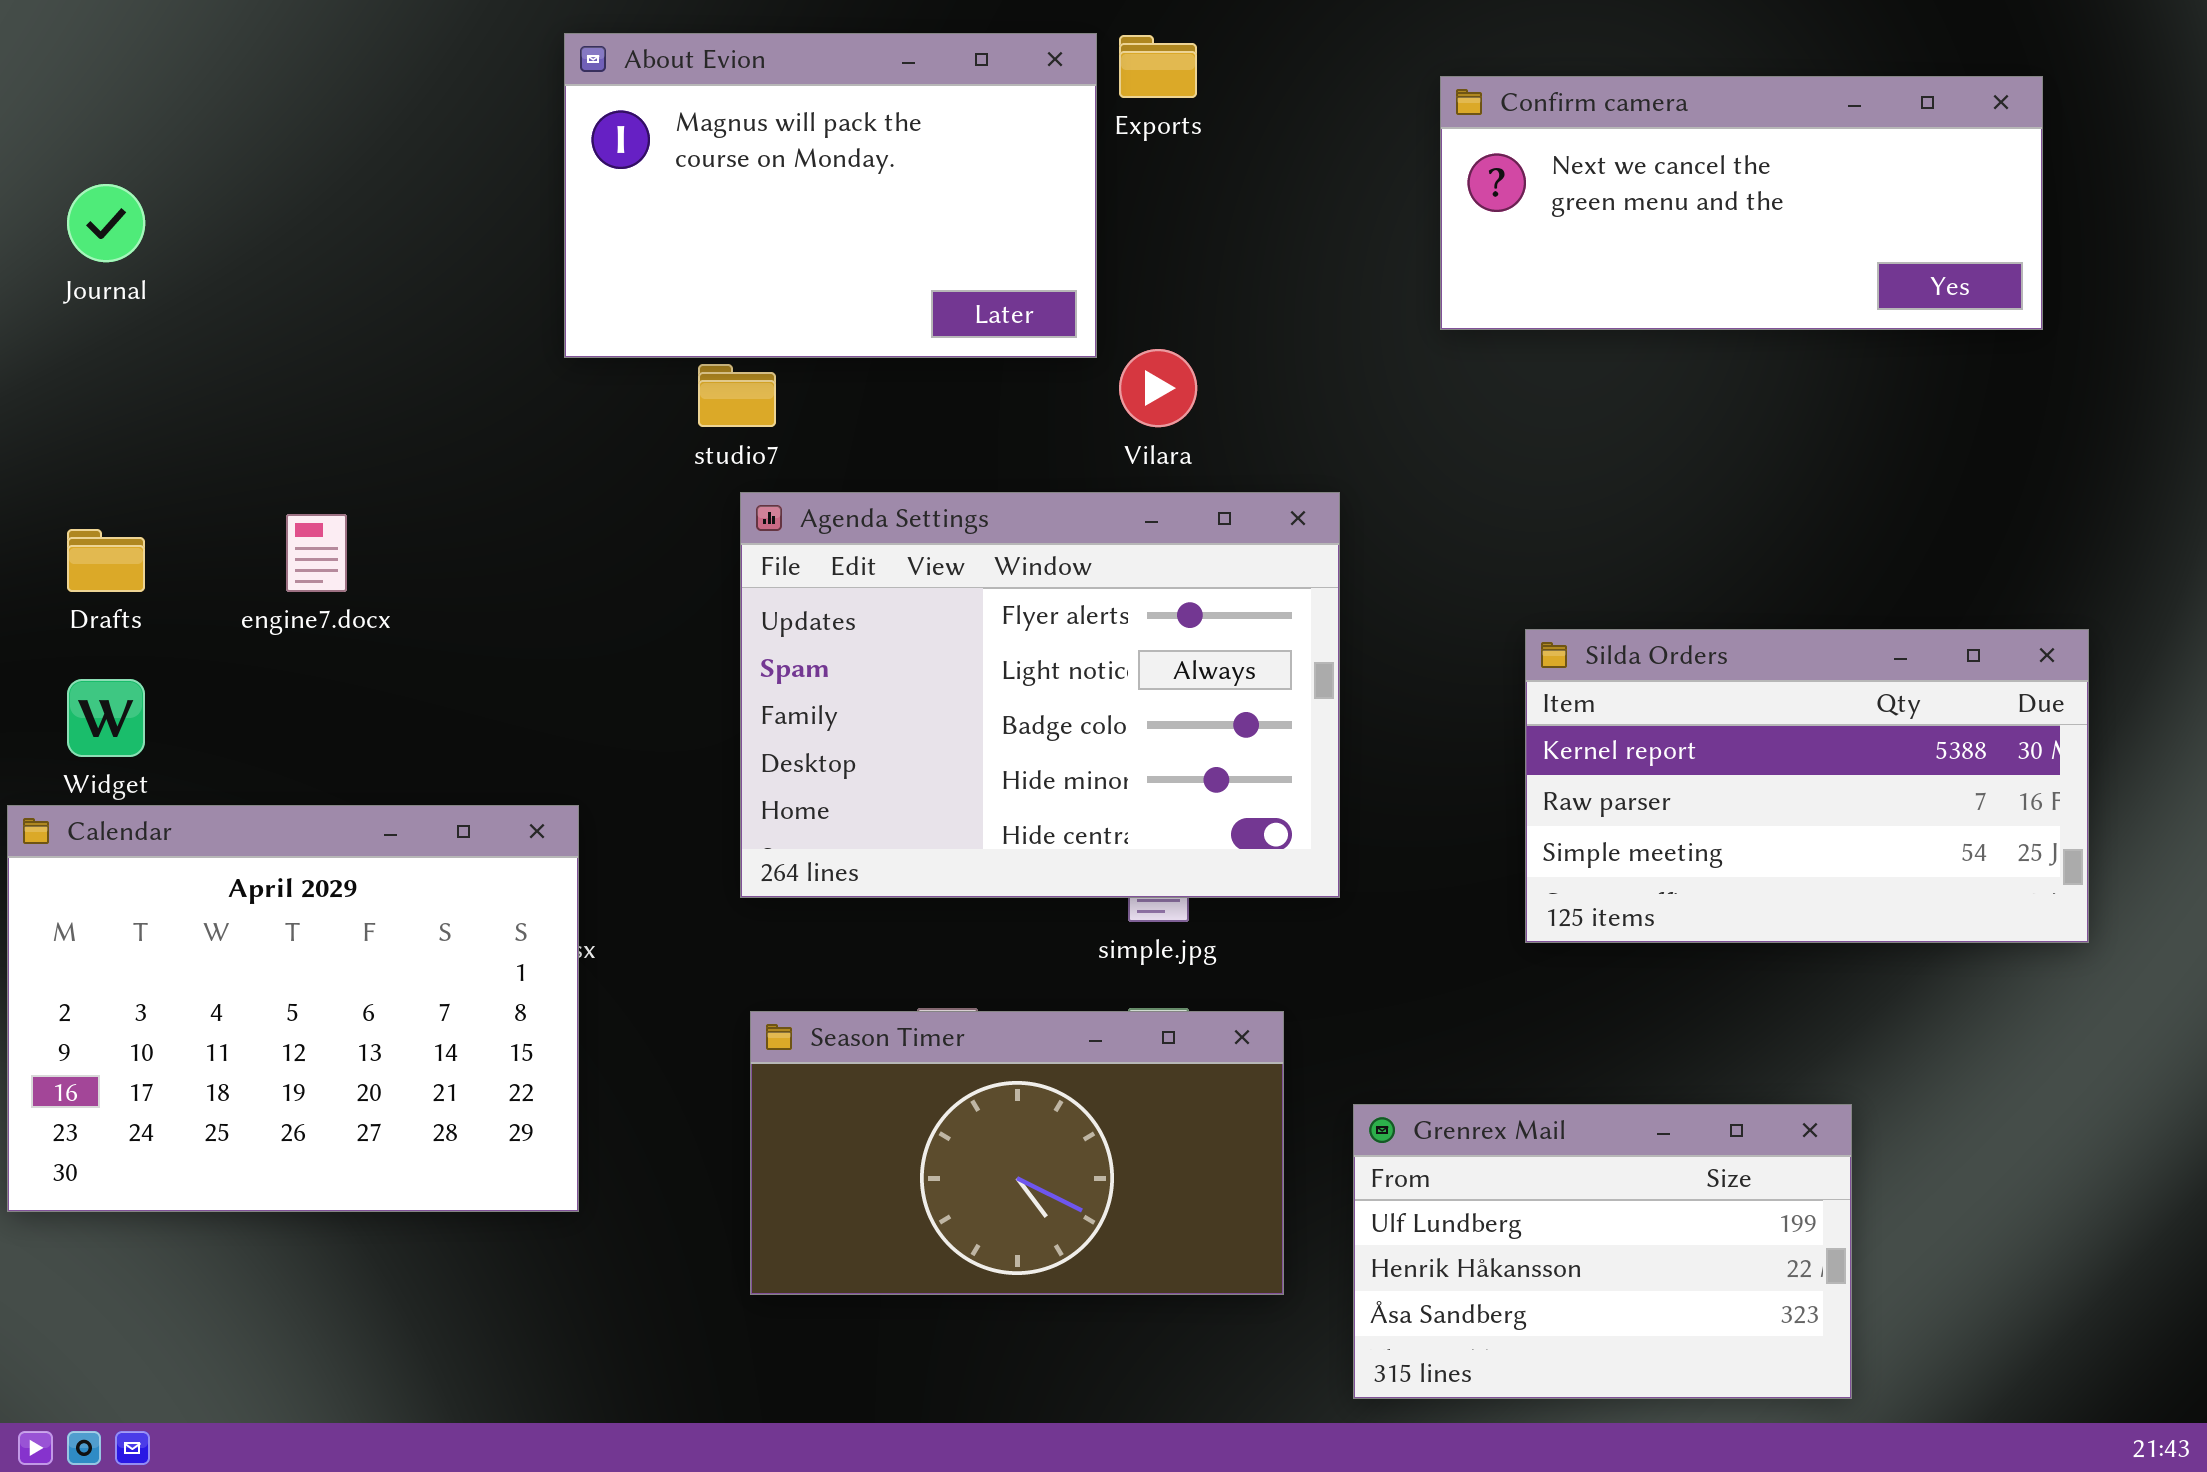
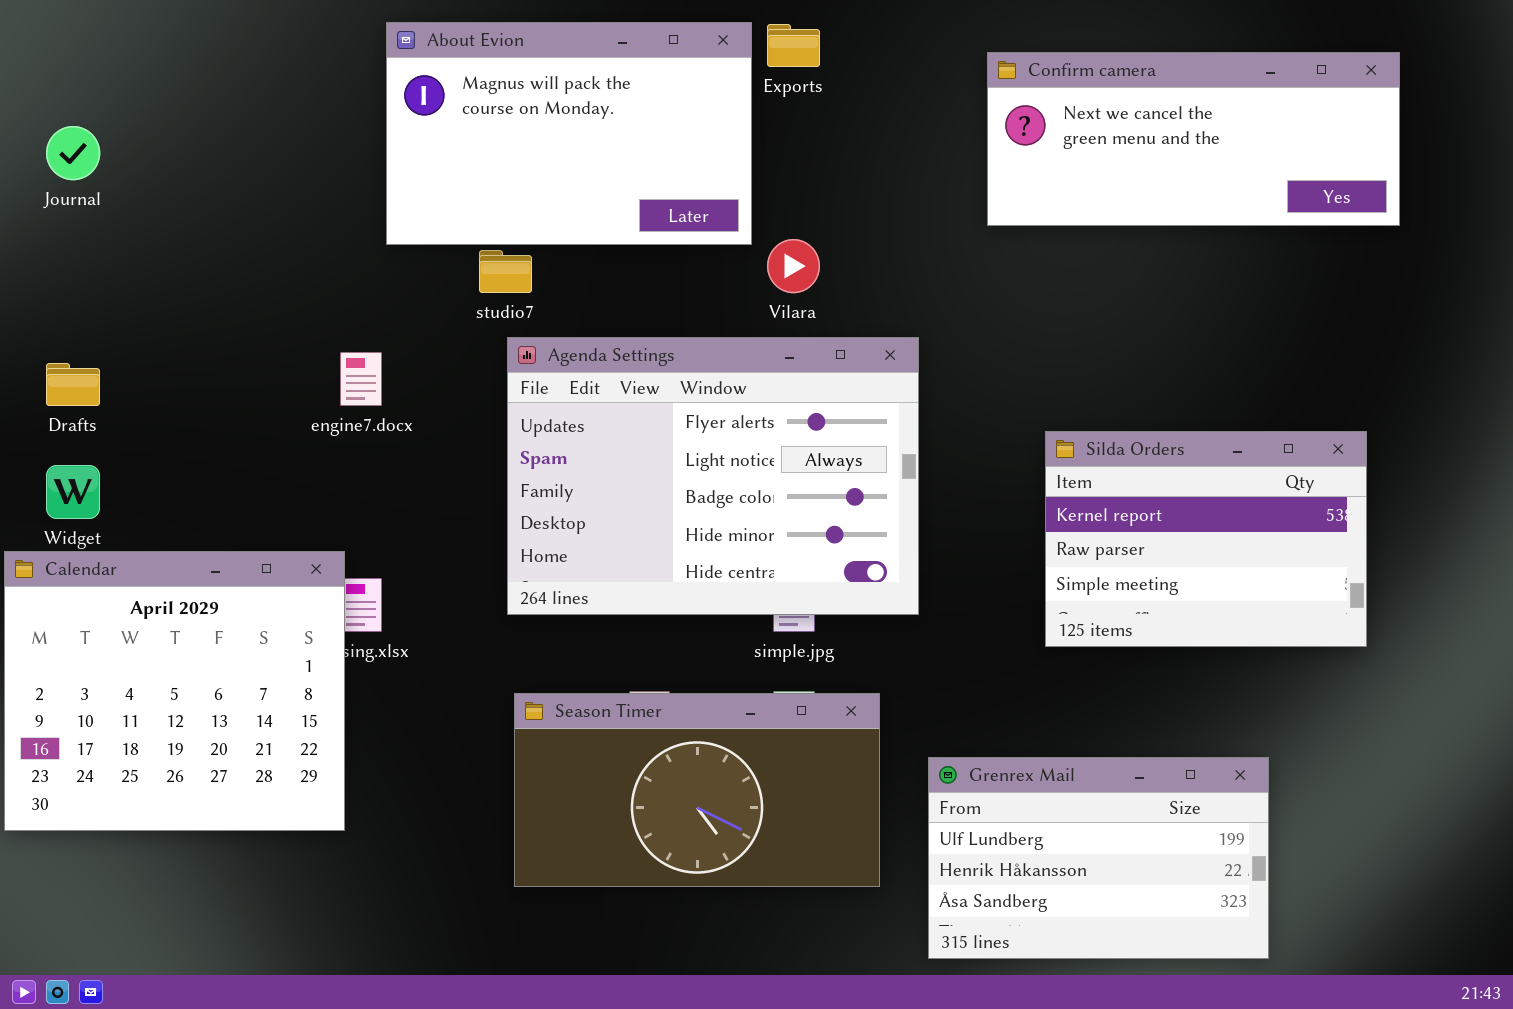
engine7.docx: [286,514,347,592] -> [340,352,382,406], moved
Silda Orders: [1525,629,2089,943] -> [1045,431,1367,647], resized
Calendar: [7,805,579,1212] -> [4,551,345,831], resized

